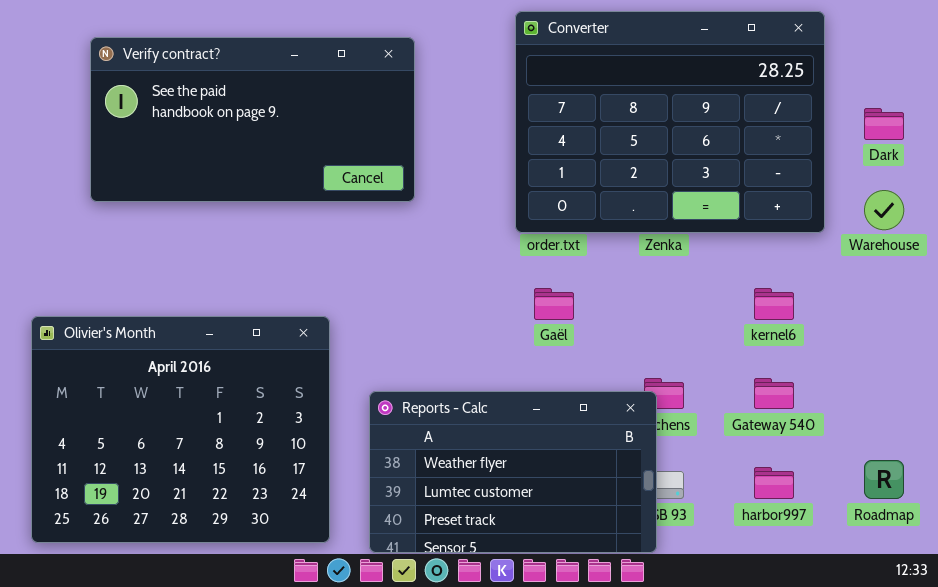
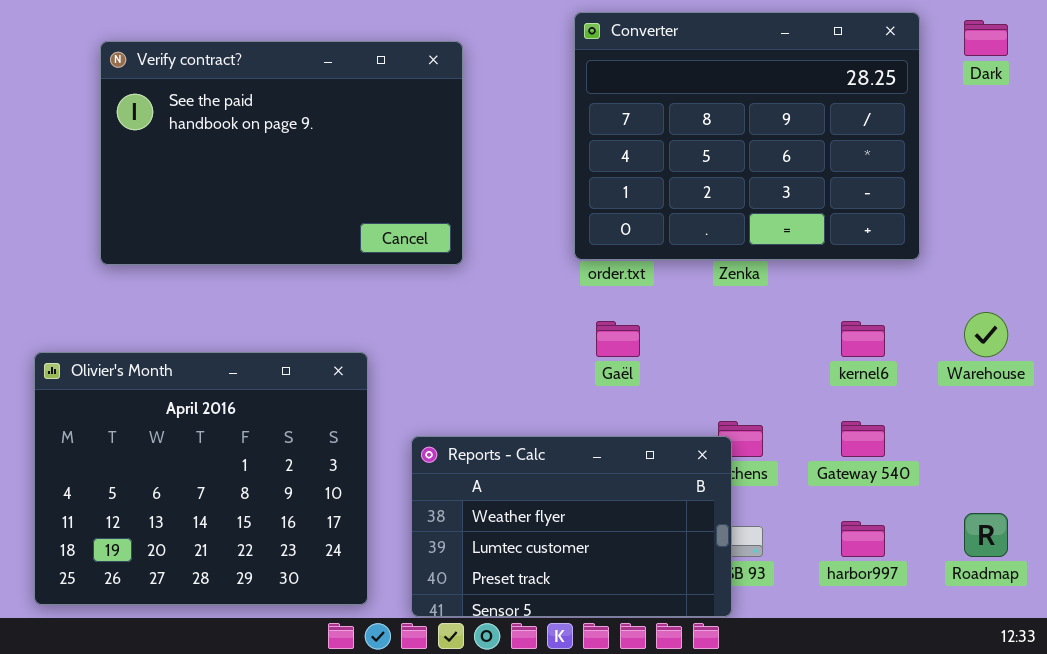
Verify contract?: [90,37,415,202] -> [100,41,463,265], resized
Dark: [864,108,904,140] -> [964,20,1008,56], moved
Warehouse: [864,190,904,230] -> [964,312,1008,357], moved

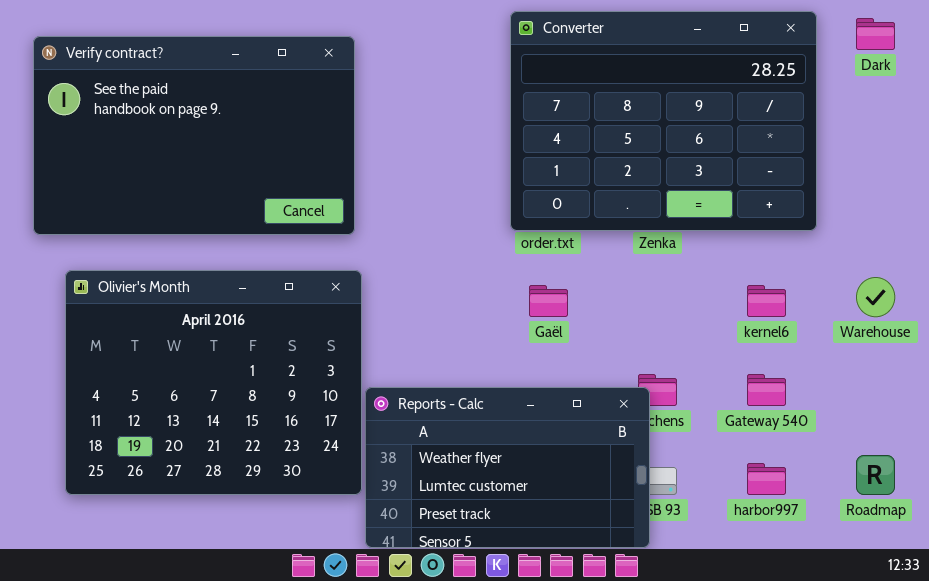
Verify contract?: [100,41,463,265] -> [33,36,355,235], moved
Olivier's Month: [34,352,368,605] -> [65,270,362,495], moved

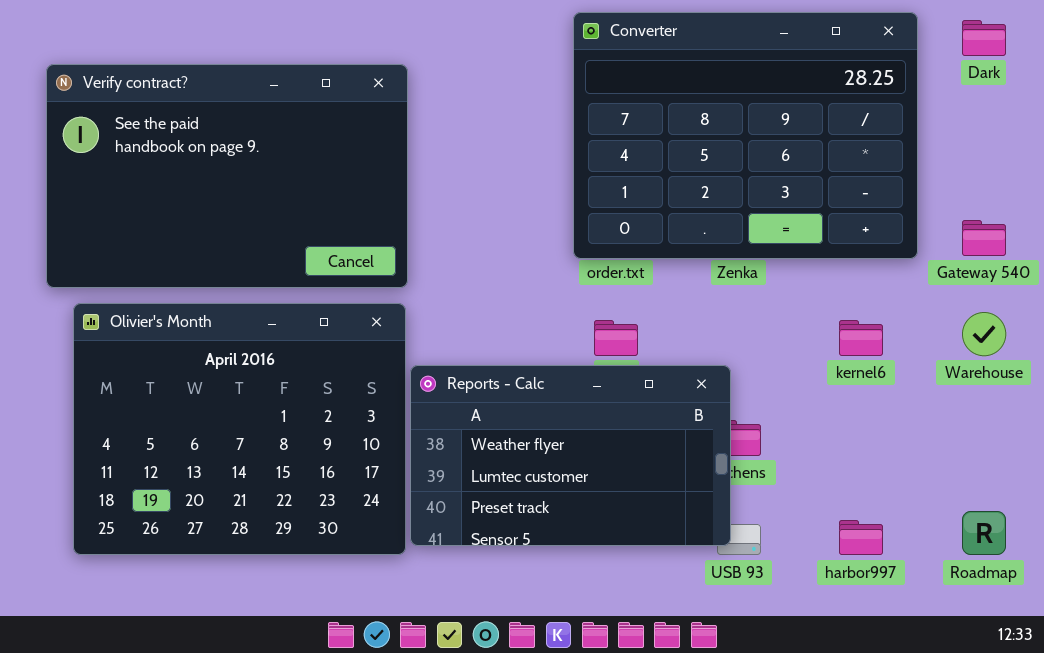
Verify contract?: [33,36,355,235] -> [46,64,408,288], moved
Gateway 540: [747,374,786,406] -> [962,220,1006,256], moved
Reports - Calc: [365,387,650,548] -> [410,365,731,546], moved

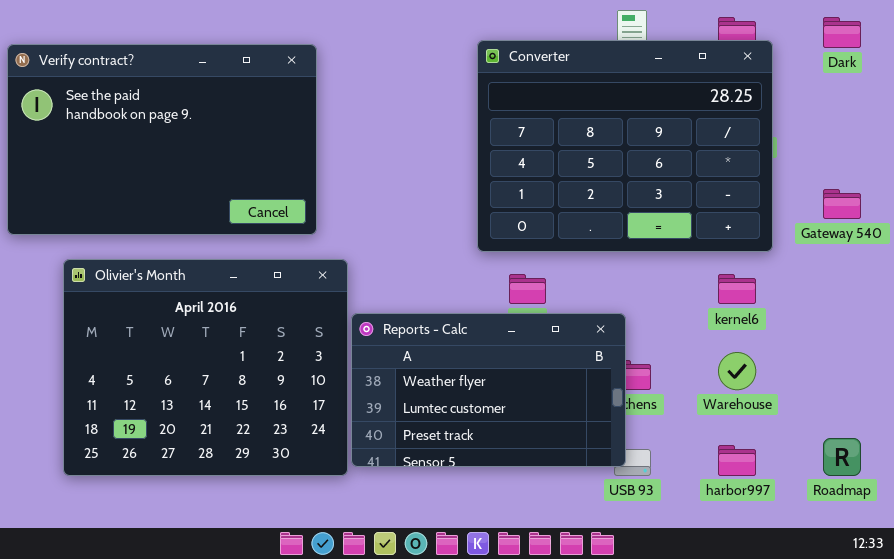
Converter: [573,12,918,259] -> [477,40,773,252], moved
Verify contract?: [46,64,408,288] -> [7,44,317,235], moved
Warehouse: [962,312,1006,356] -> [718,352,756,390], moved

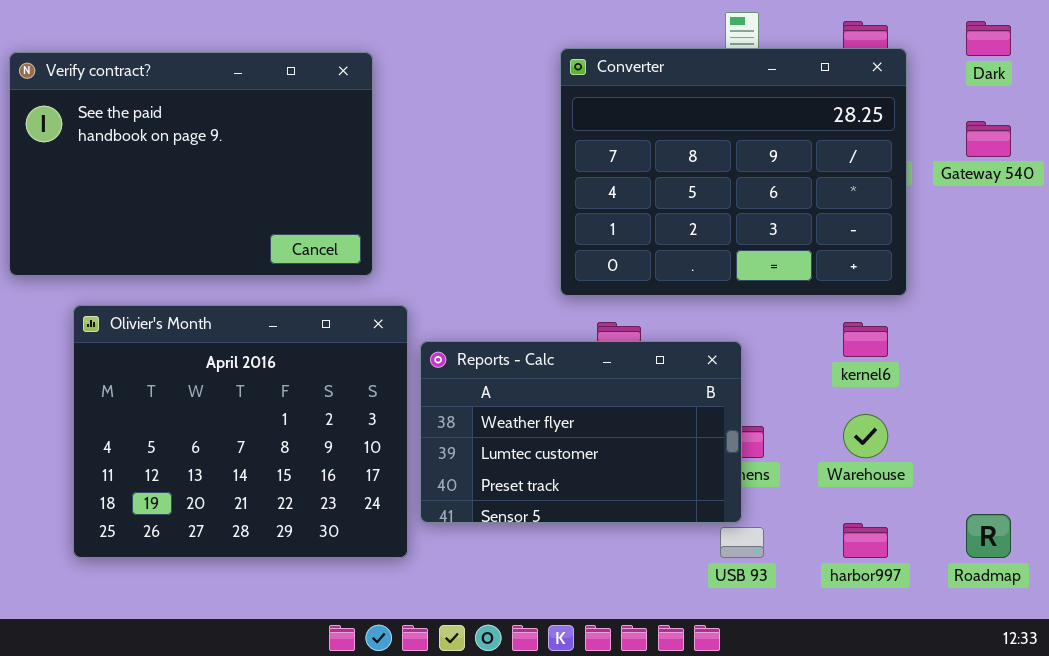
Gateway 540: [823,189,861,219] -> [966,121,1011,157], moved
Reports - Calc: [351,313,626,467] -> [420,341,742,523], moved

